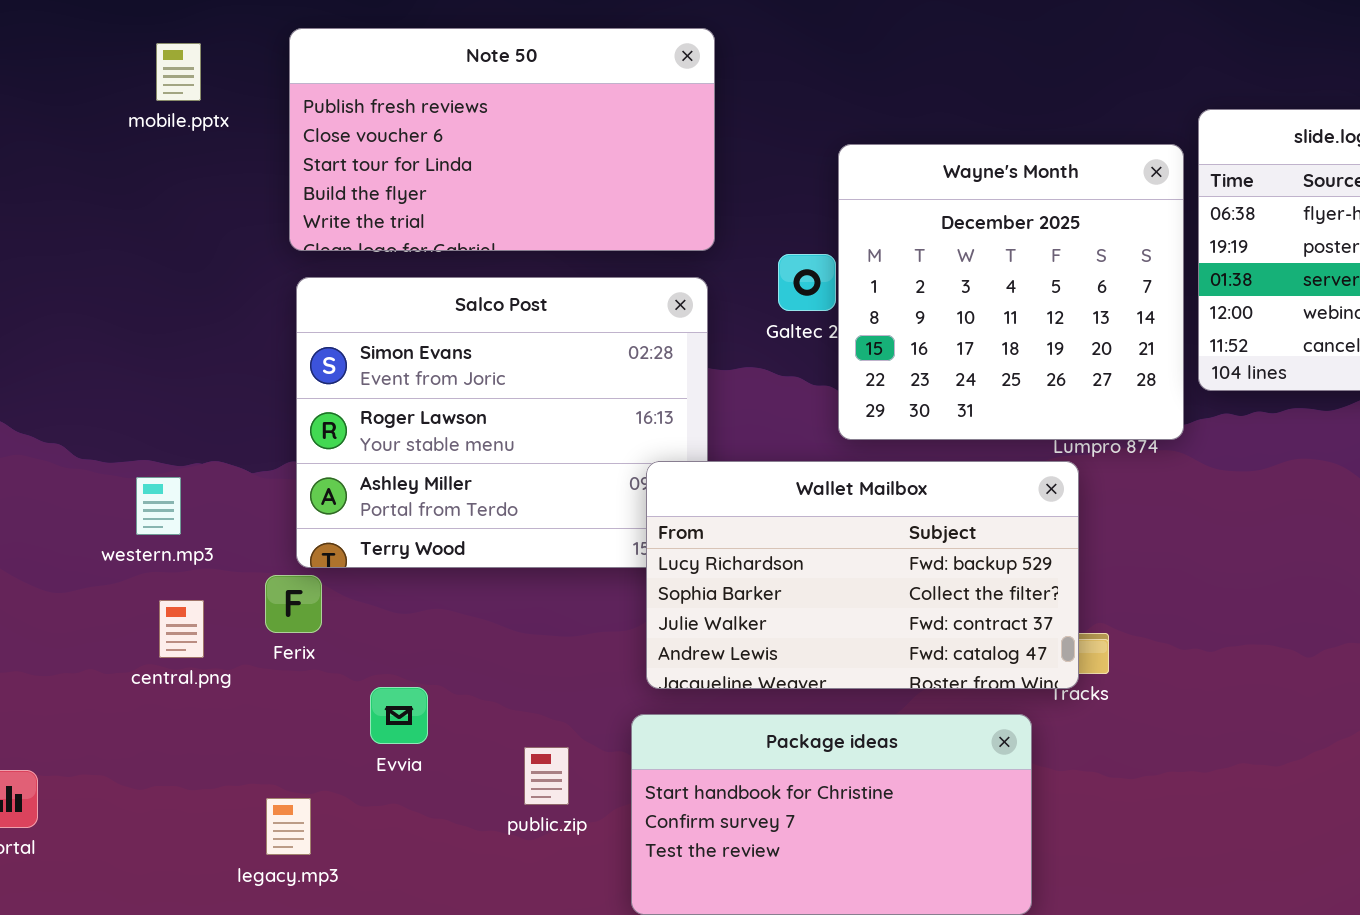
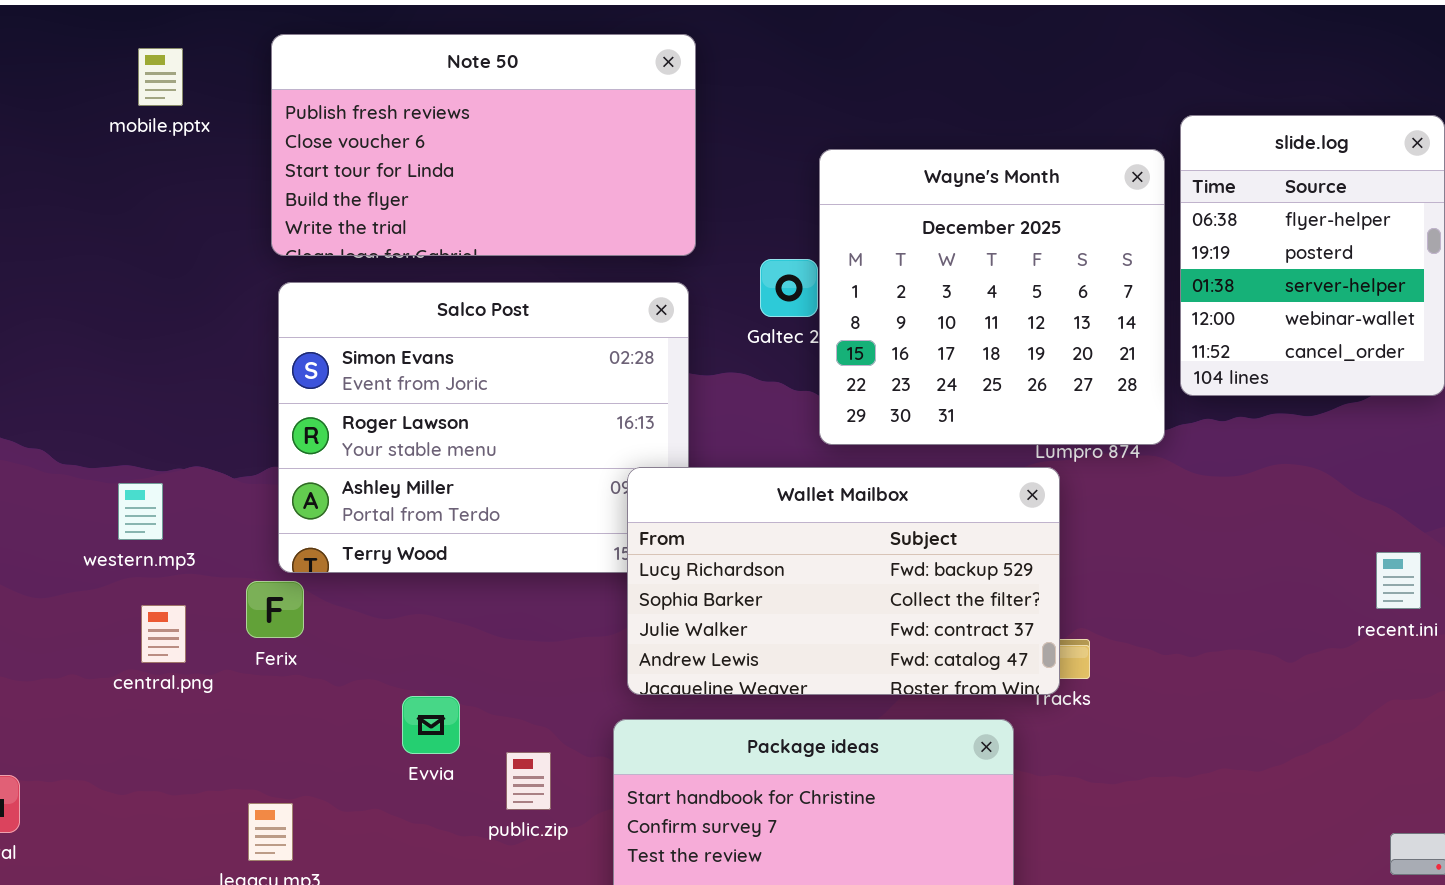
Evvia: [370,687,428,744] -> [402,696,460,754], moved

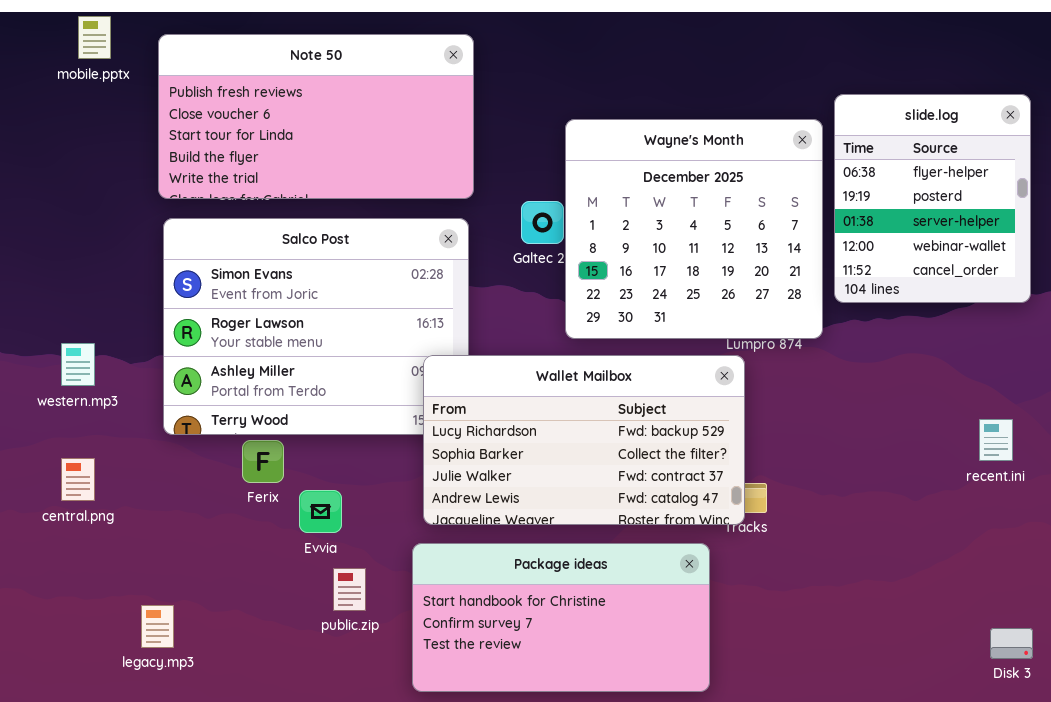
mobile.pptx: [138,48,183,106] -> [78,16,111,59], moved
western.mp3: [118,483,163,540] -> [61,343,95,386], moved
Ferix: [246,581,304,638] -> [242,440,284,483], moved
Evvia: [402,696,460,754] -> [299,490,342,533], moved

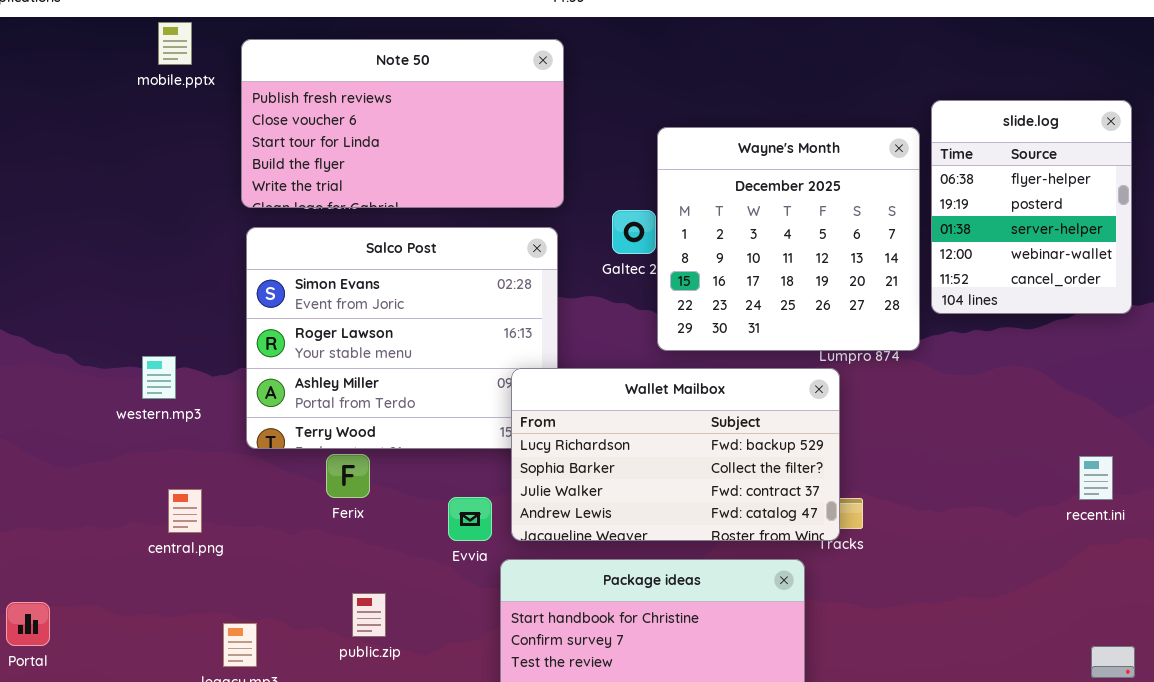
recent.ini: [979,419,1013,461] -> [1079,456,1113,500], moved
central.png: [61,458,95,501] -> [168,489,202,533], moved
Evvia: [299,490,342,533] -> [448,497,492,541], moved
public.zip: [333,568,366,611] -> [352,593,386,637], moved

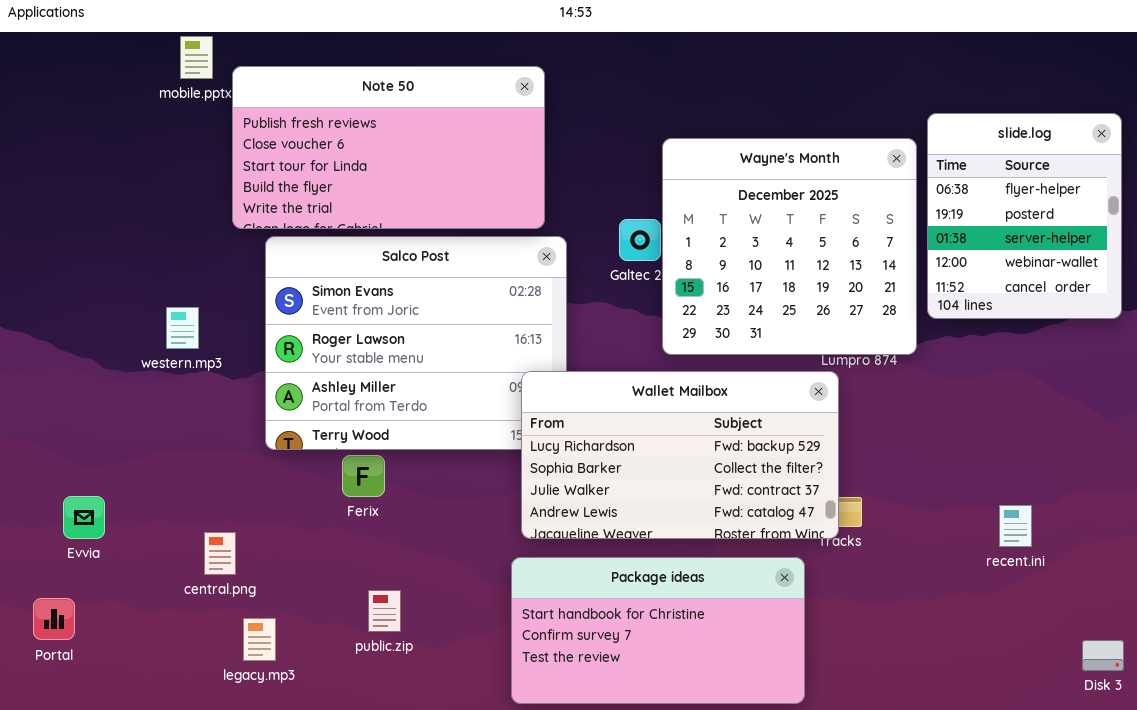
Note 50: [241,39,564,208] -> [232,66,545,229], moved
western.mp3: [142,356,176,399] -> [166,307,199,349], moved
recent.ini: [1079,456,1113,500] -> [999,505,1032,547], moved
central.png: [168,489,202,533] -> [204,532,236,575], moved
Evvia: [448,497,492,541] -> [63,496,105,539], moved

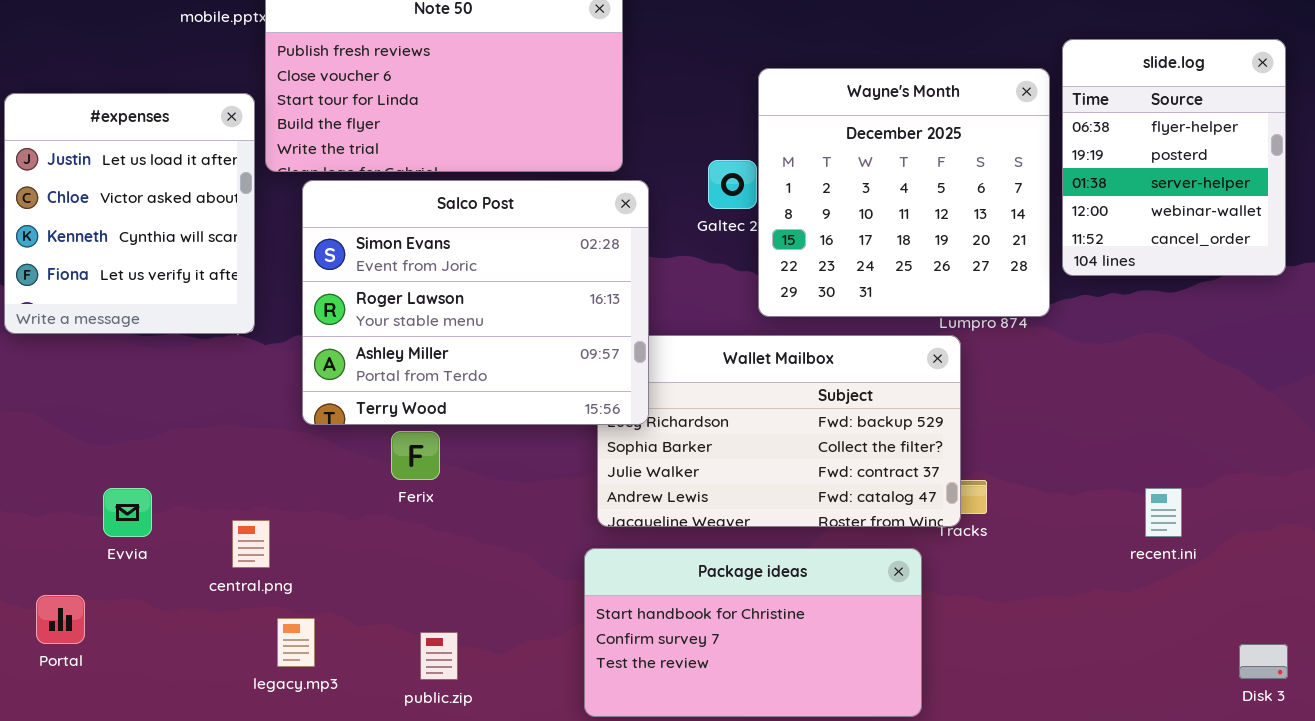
#expenses: none -> [4,93,255,334], opened
Salco Post: [265,236,567,450] -> [302,180,649,425], raised
Evvia: [63,496,105,539] -> [103,488,152,537], moved
public.zip: [368,590,401,632] -> [420,632,458,680], moved

